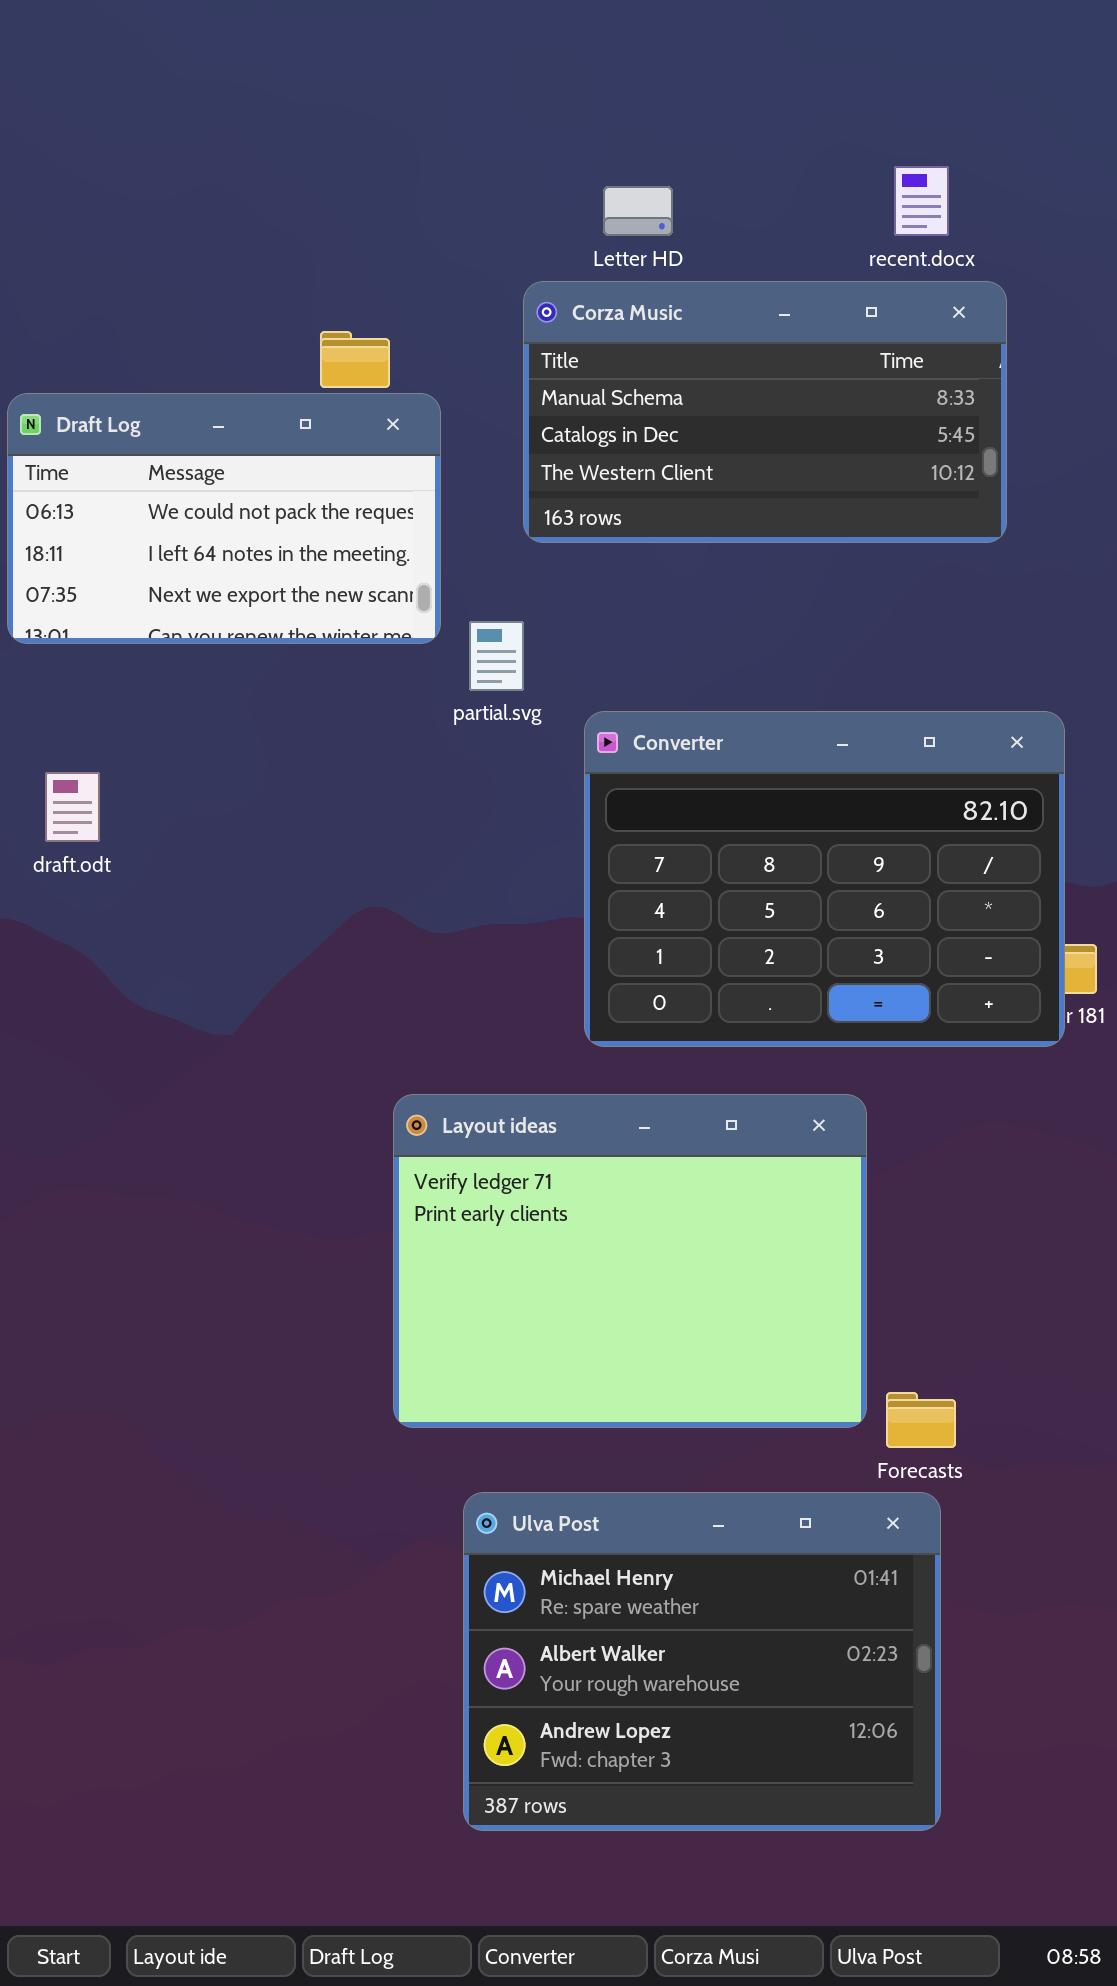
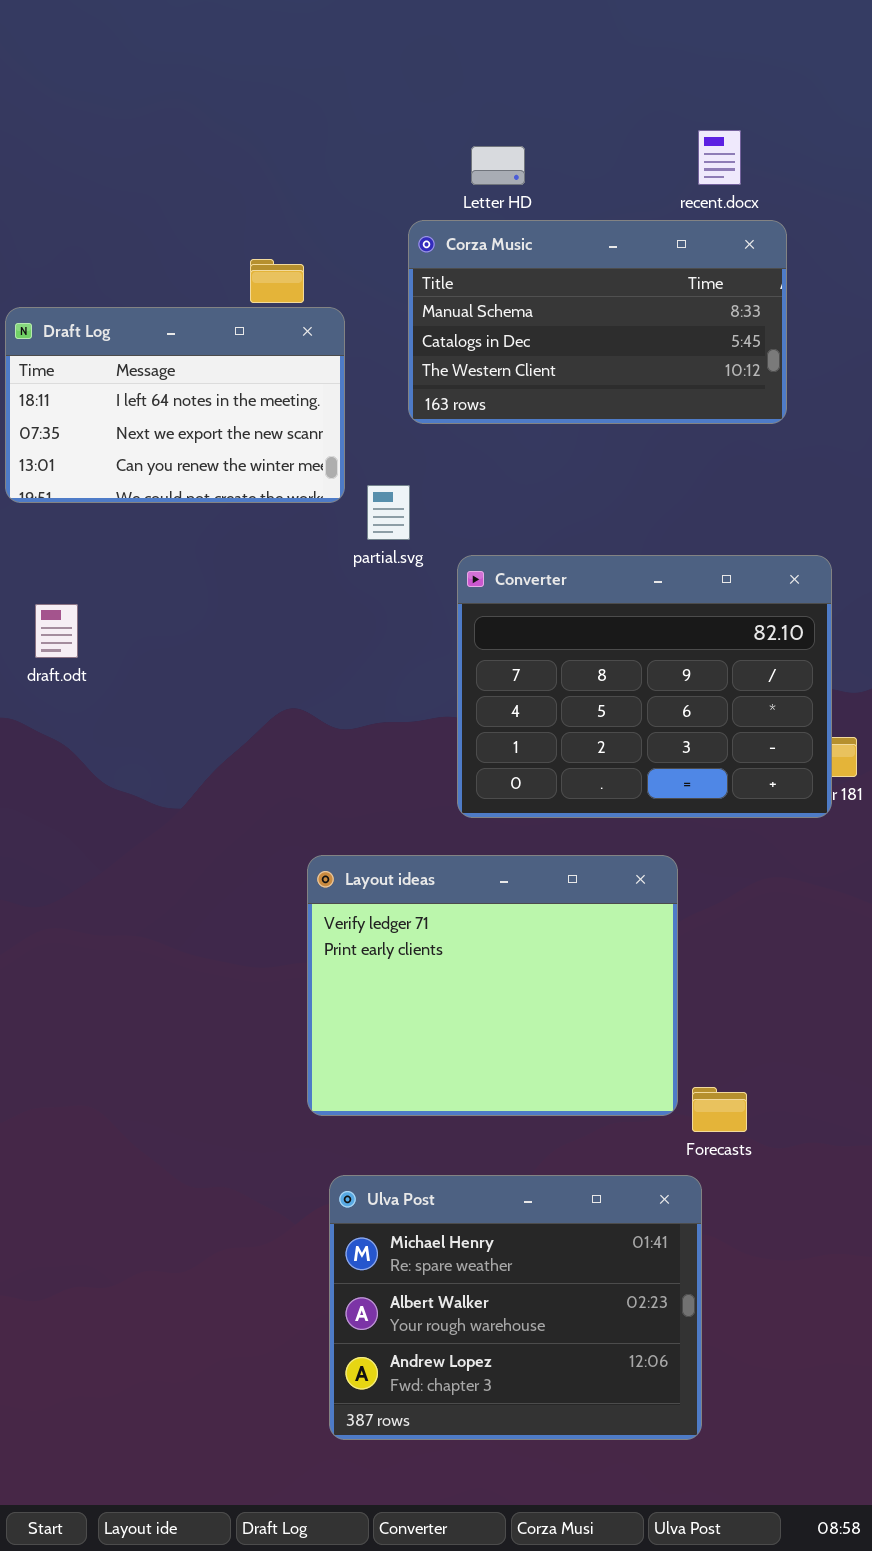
Draft Log: [7,393,441,644] -> [5,307,345,503], scrolled down 1 row
Ulva Post: [463,1492,941,1831] -> [329,1175,702,1440], moved

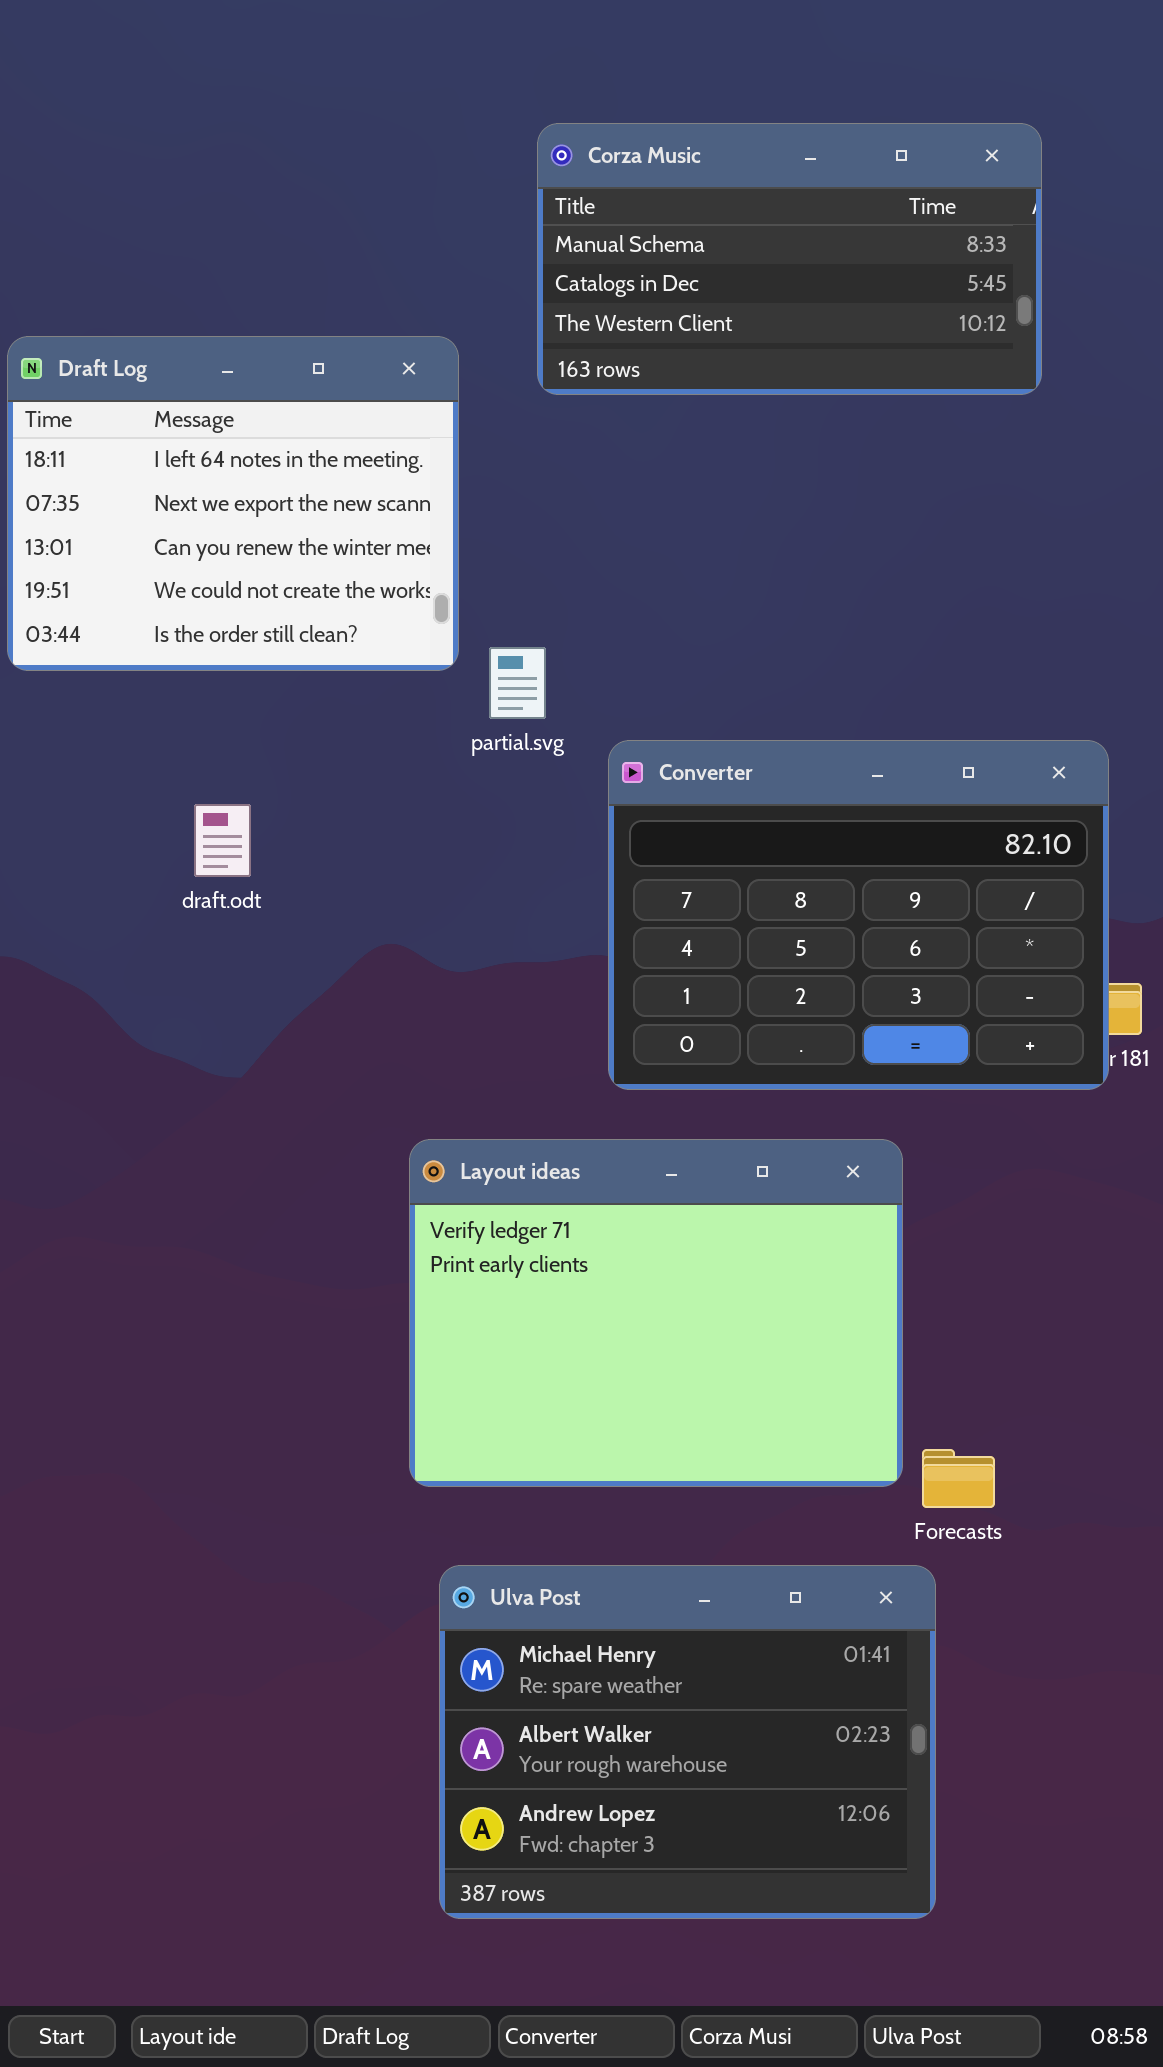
Corza Music: [408,220,787,424] -> [537,123,1042,395], moved
Draft Log: [5,307,345,503] -> [7,336,459,671], resized
draft.odt: [35,604,78,658] -> [194,804,251,877], moved

